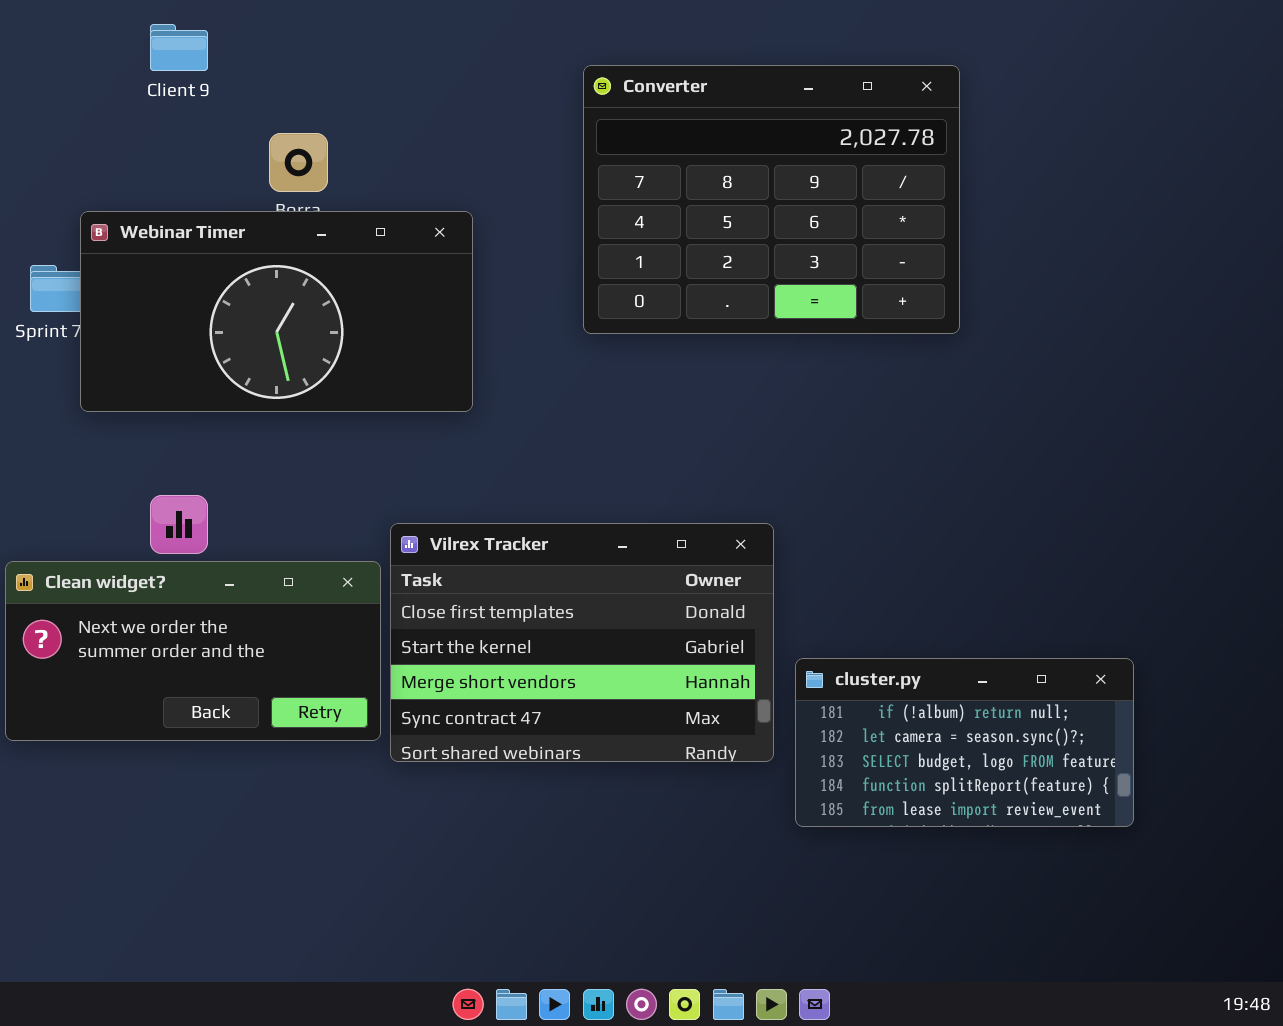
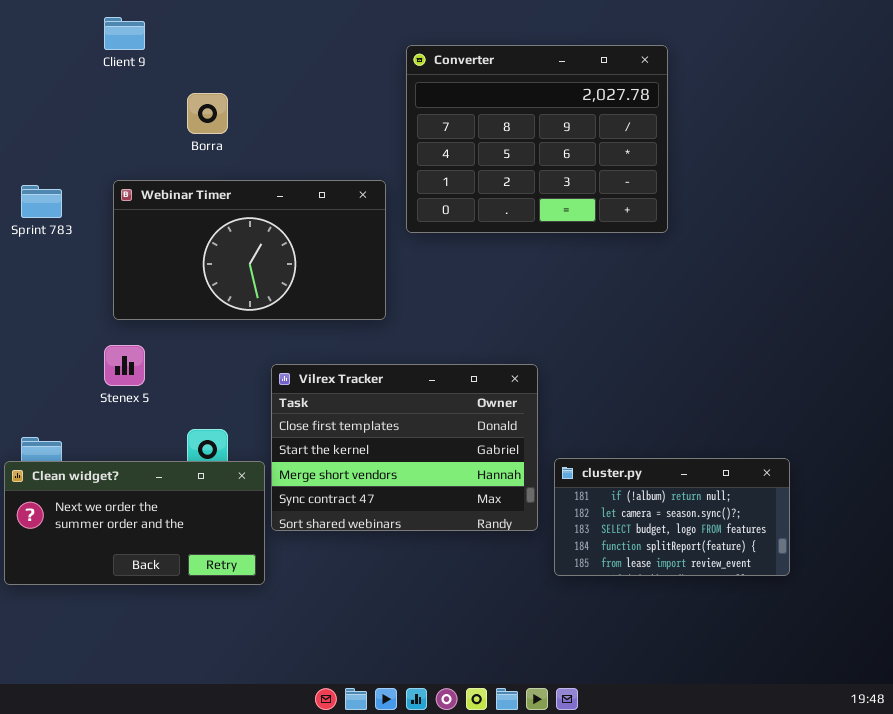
Webinar Timer: [80,211,473,412] -> [113,180,386,320], moved
Clean widget?: [5,561,381,741] -> [4,461,265,585], moved

